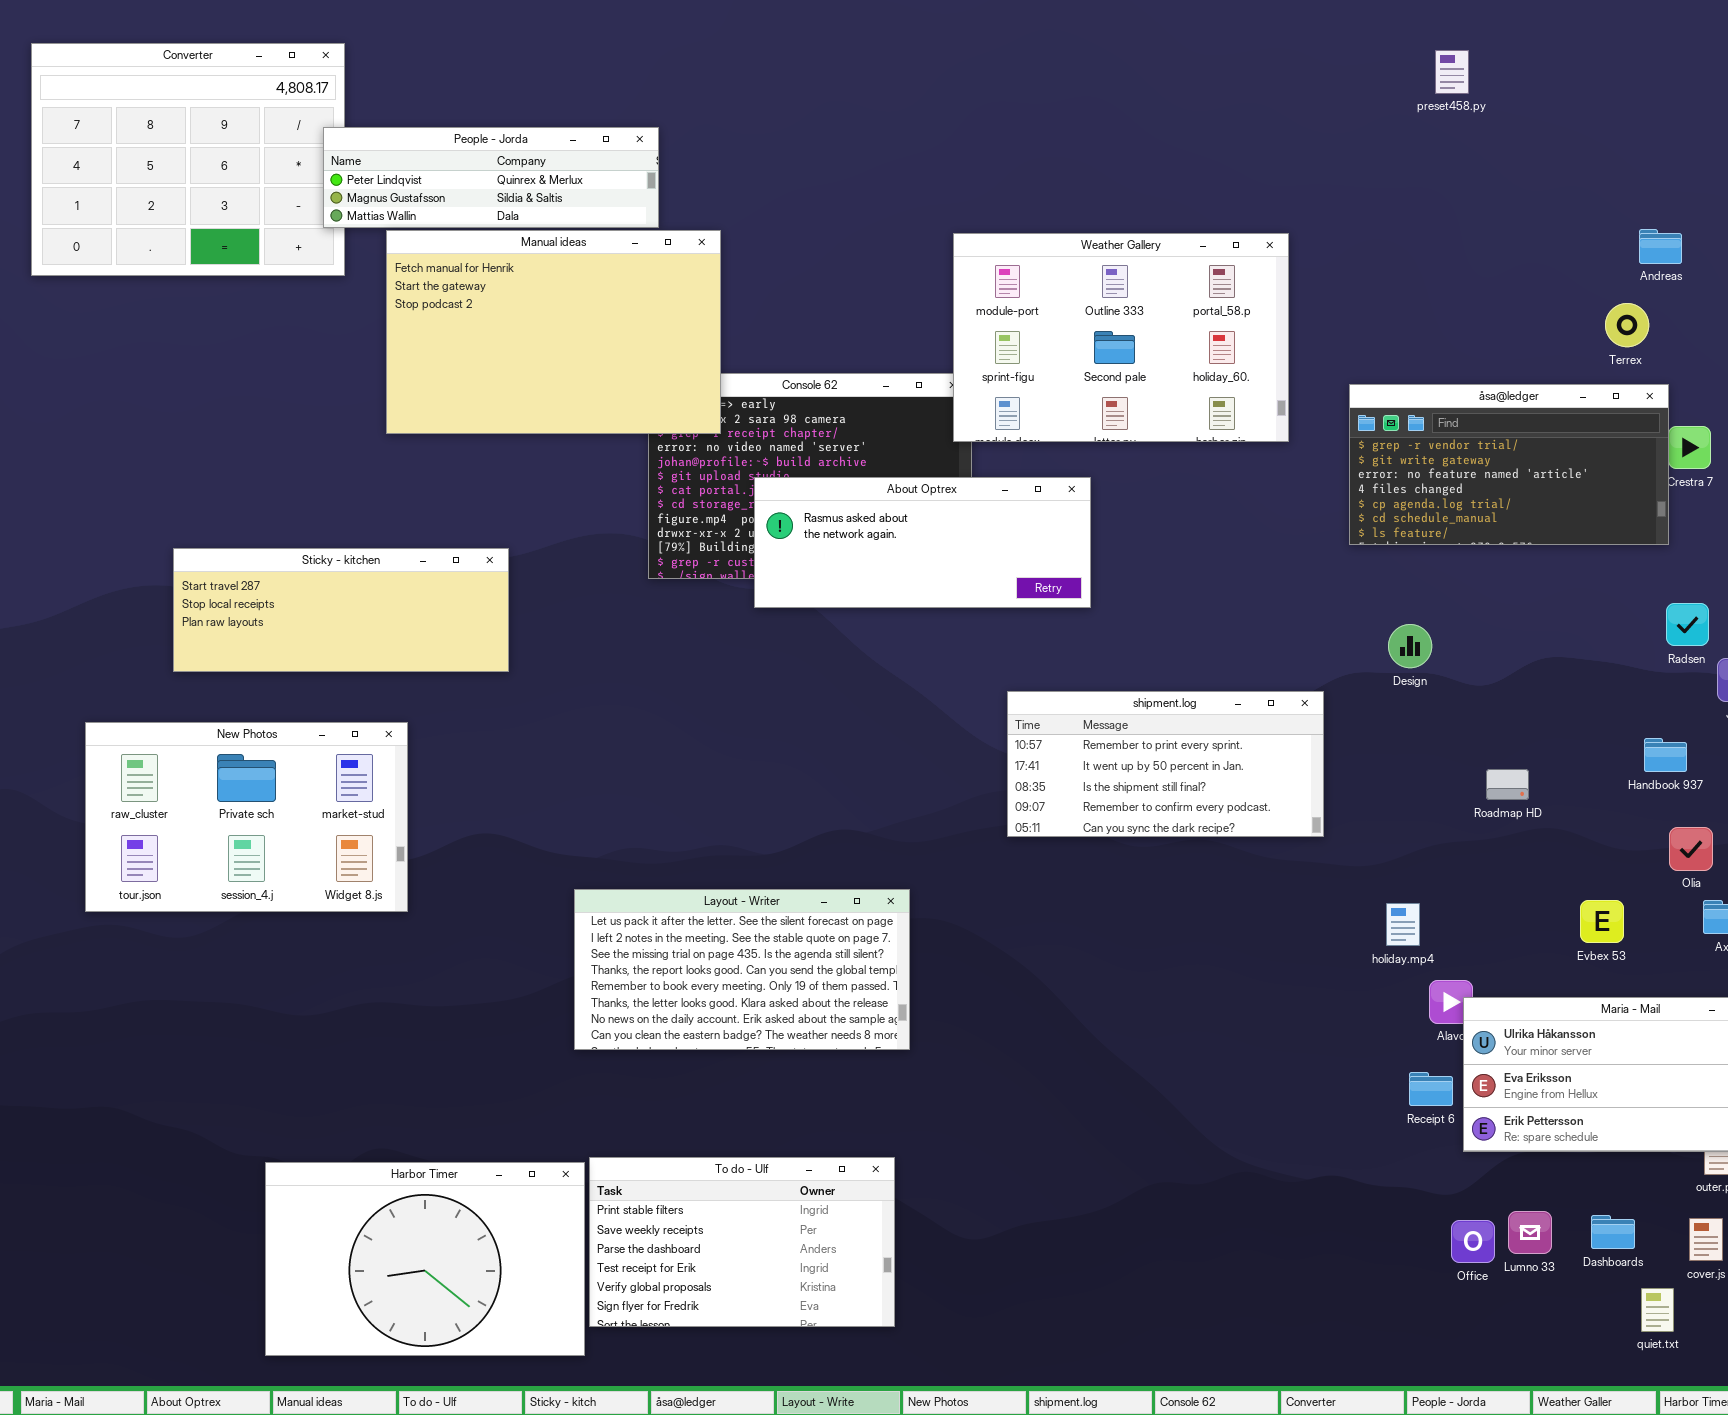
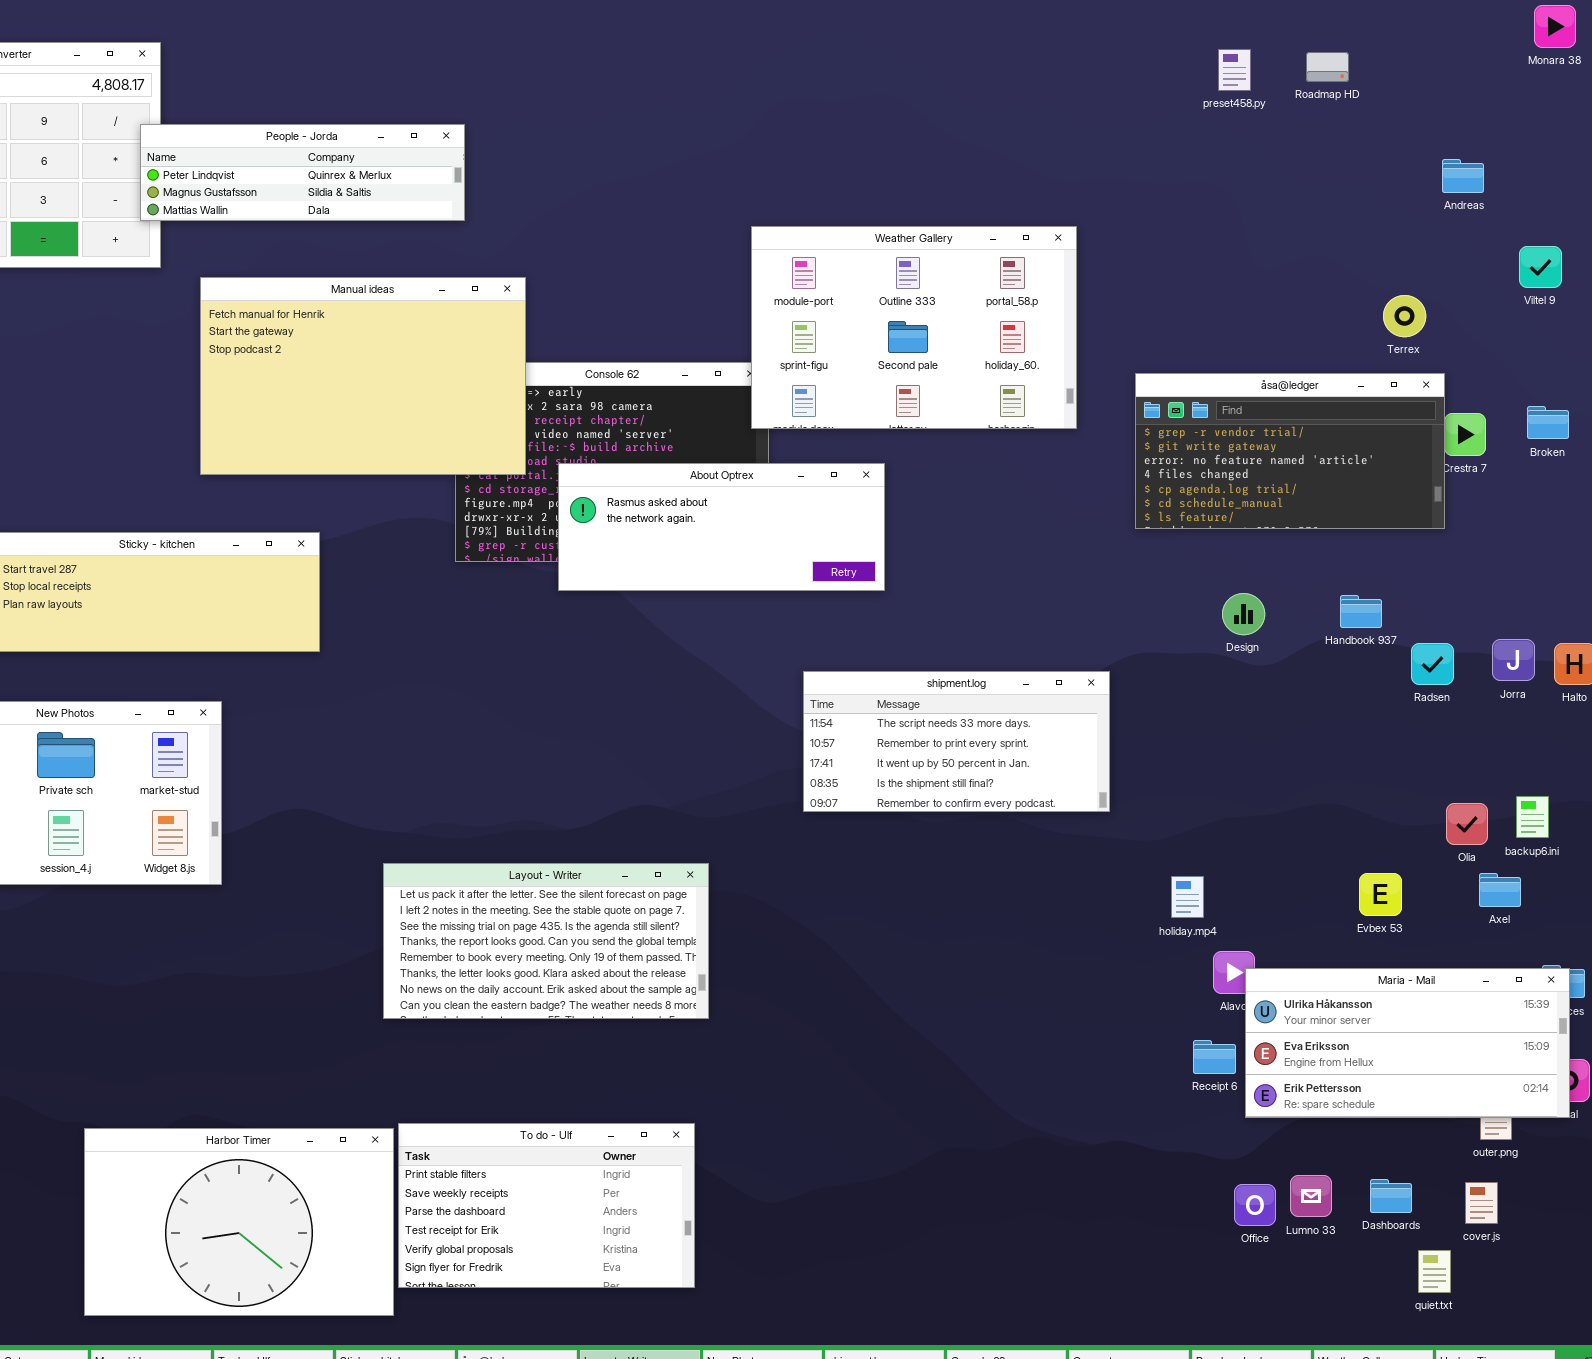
Andreas: [1639,229,1682,264] -> [1442,159,1484,193], moved
Manual ideas: [386,230,721,434] -> [200,277,526,475], moved
Radsen: [1666,603,1709,646] -> [1411,643,1454,685], moved
Design: [1388,624,1432,668] -> [1222,593,1265,635], moved
shipment.log: [1007,691,1324,837] -> [803,671,1110,812], scrolled up 1 row
Handbook 937: [1644,738,1687,772] -> [1340,595,1382,628], moved
Roadmap HD: [1486,769,1529,800] -> [1306,52,1349,82], moved

